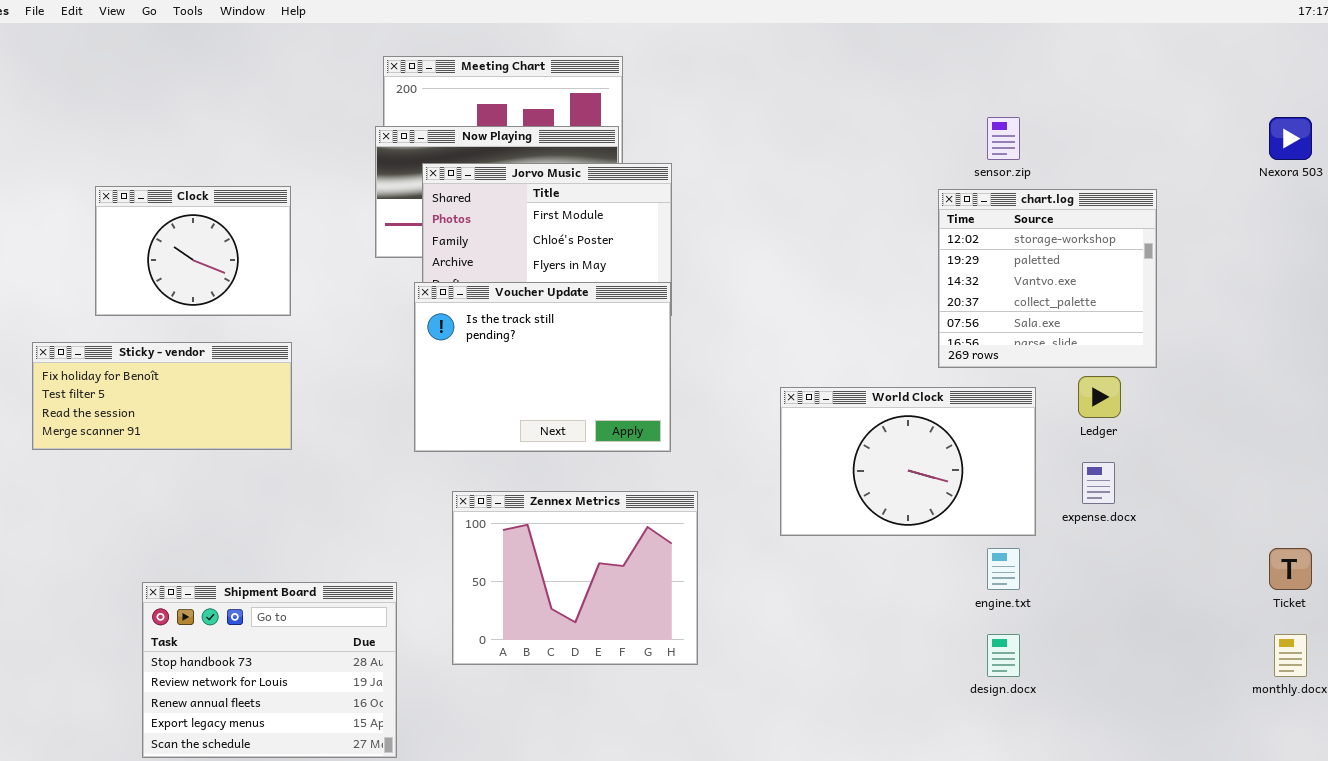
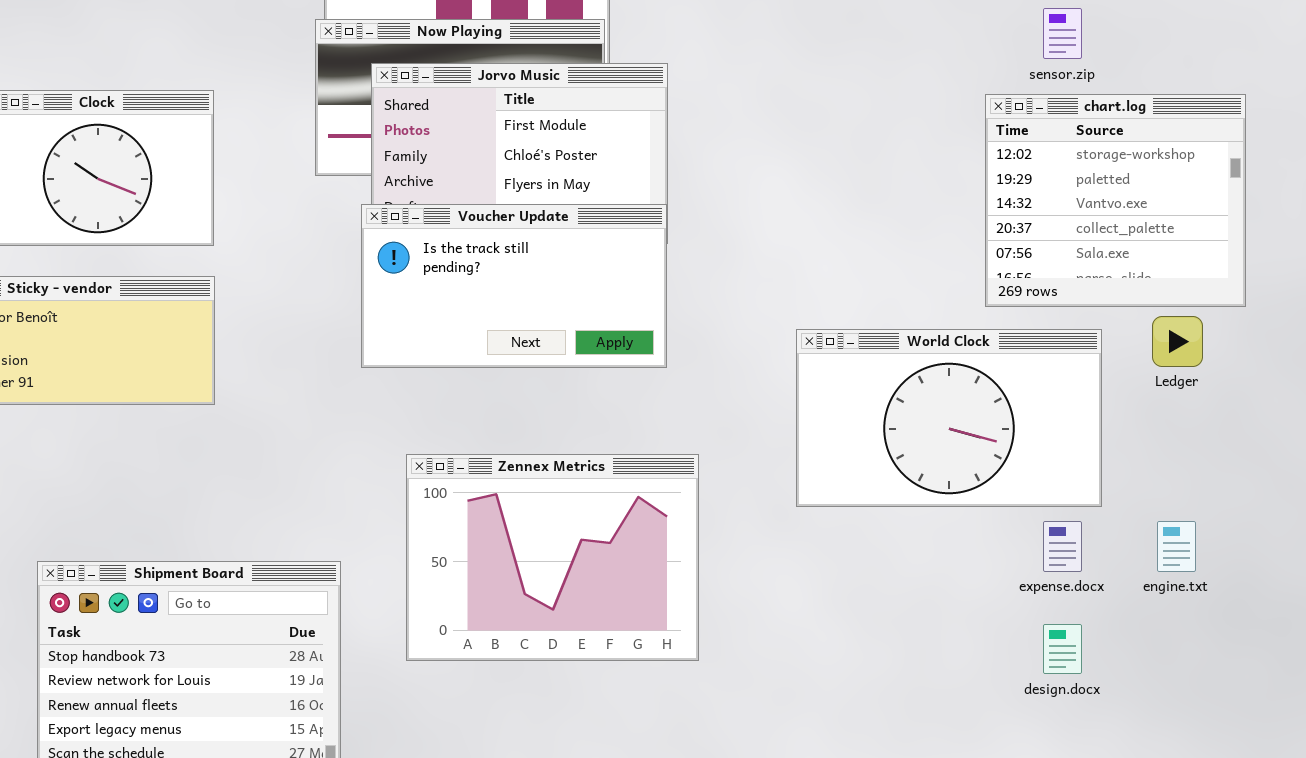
Voucher Update: [414,282,671,452] -> [361,204,667,368], resized
expense.docx: [1082,462,1115,504] -> [1043,521,1082,572], moved
engine.txt: [987,548,1020,590] -> [1157,521,1196,572], moved

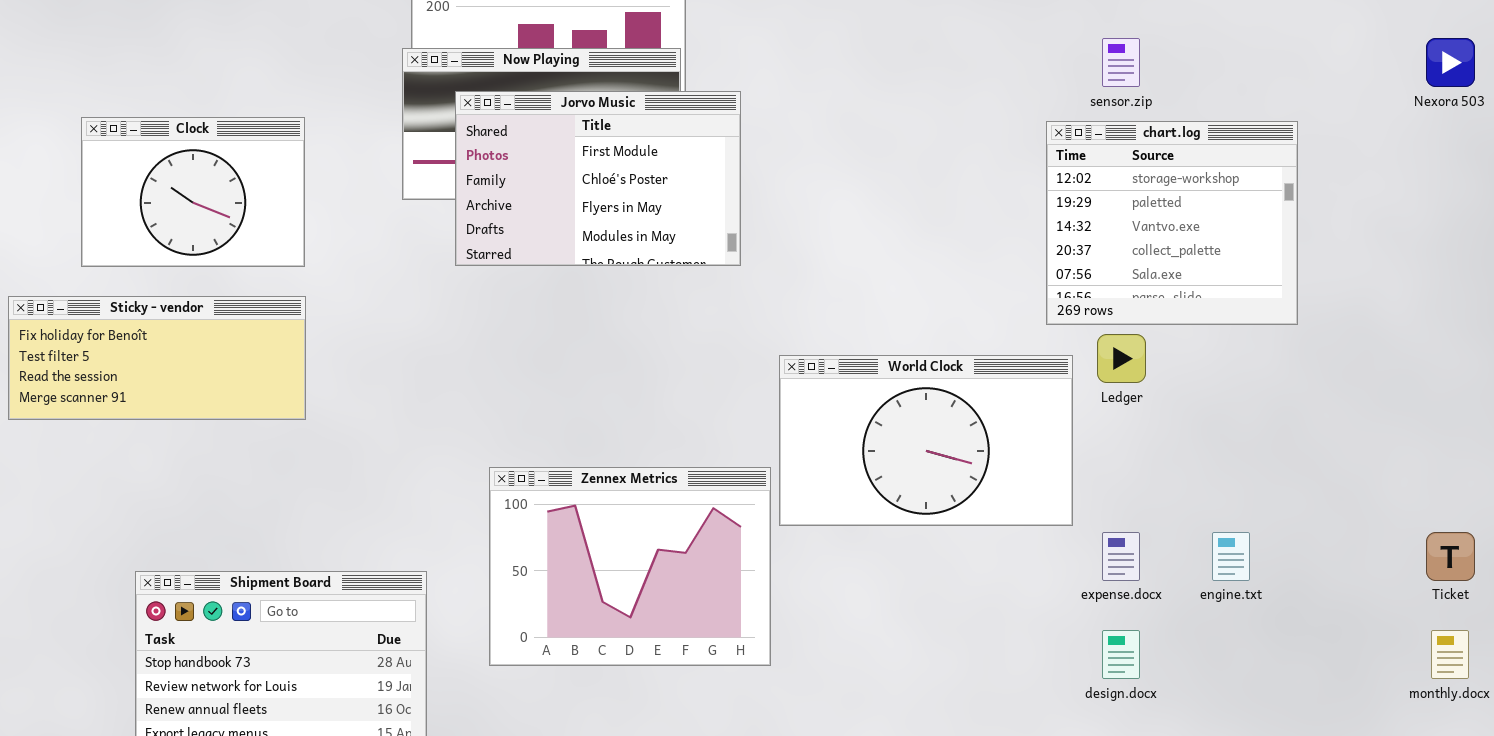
Voucher Update: [361,204,667,368] -> none, closed
Ledger: [1152,316,1203,367] -> [1097,334,1146,383], moved
World Clock: [796,329,1102,507] -> [779,355,1073,526], moved

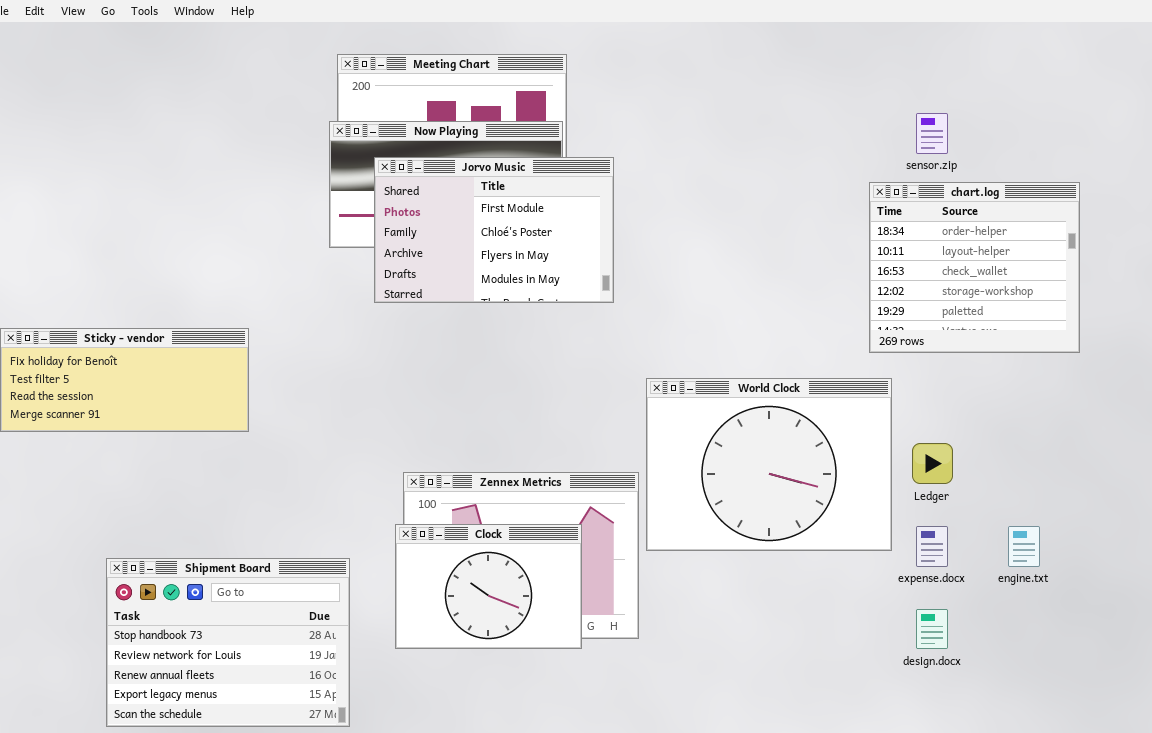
Clock: [81,117,305,267] -> [395,524,582,649], moved
chart.log: [1046,121,1298,325] -> [869,182,1080,353], scrolled up 3 rows
Ledger: [1097,334,1146,383] -> [912,443,953,484], moved
World Clock: [779,355,1073,526] -> [646,378,892,551], resized

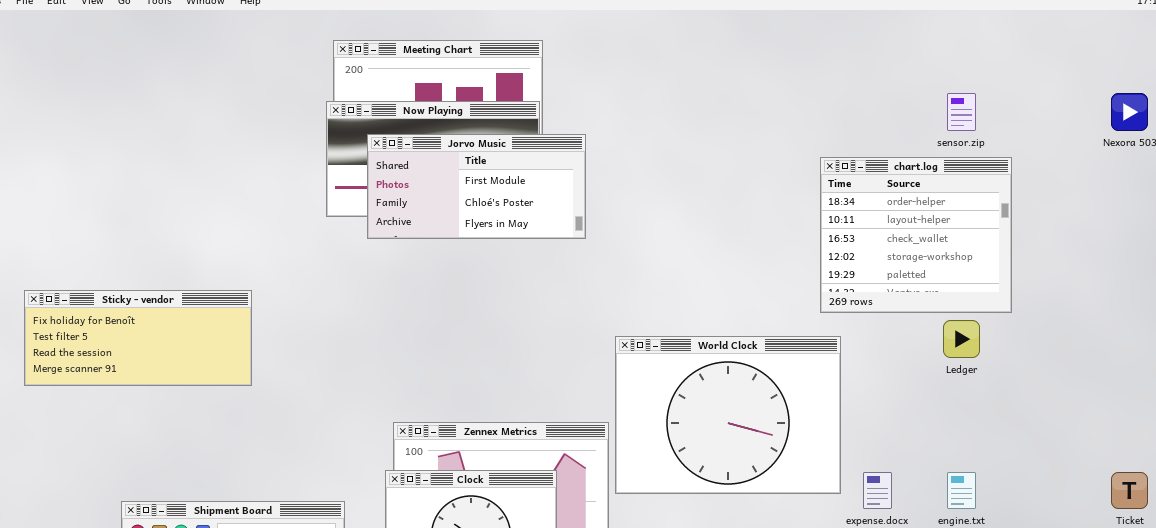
sensor.zip: [916,113,948,154] -> [947,93,976,131], moved
Jorvo Music: [374,157,614,303] -> [367,134,586,239], resized
Ledger: [912,443,953,484] -> [943,320,980,358], moved

